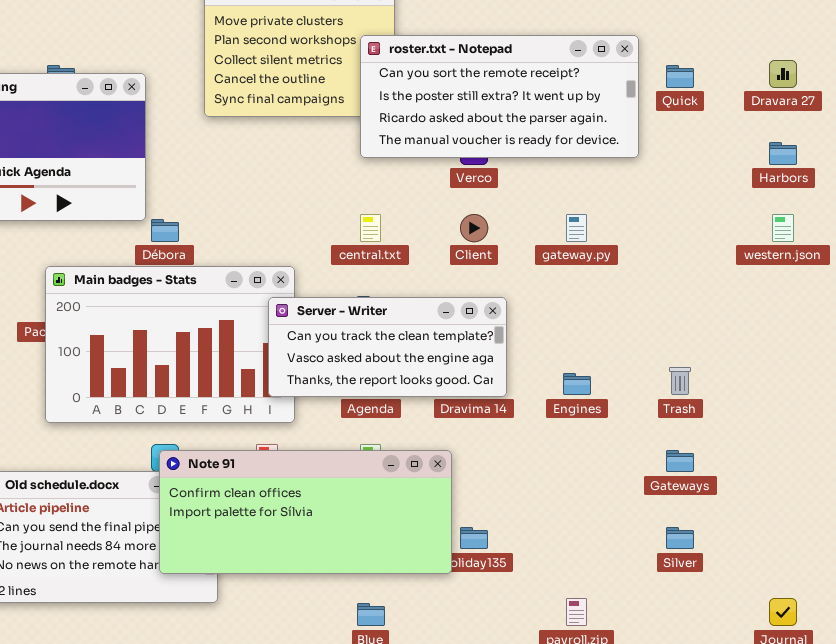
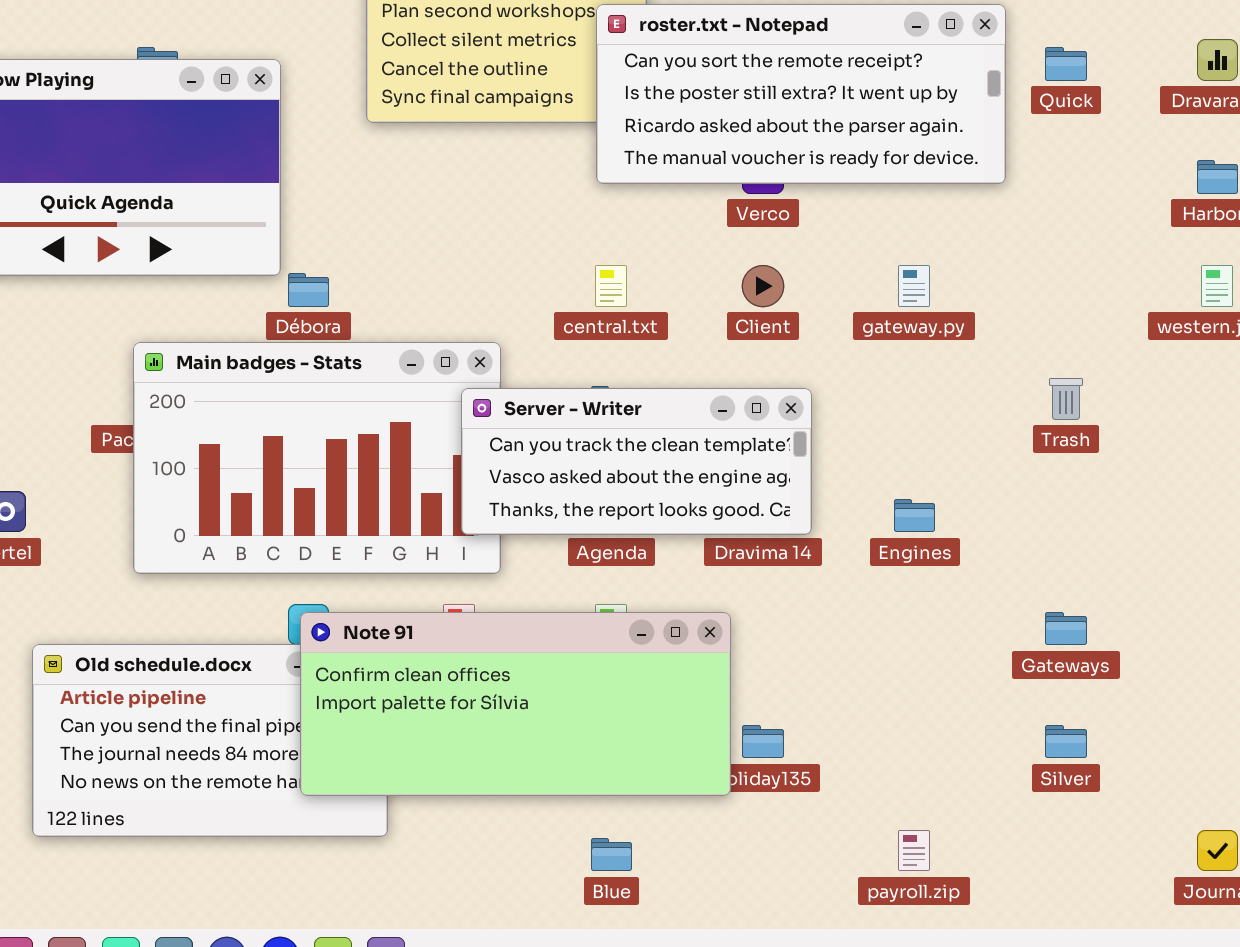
Trash: [669,367,691,395] -> [1049,378,1083,420], moved

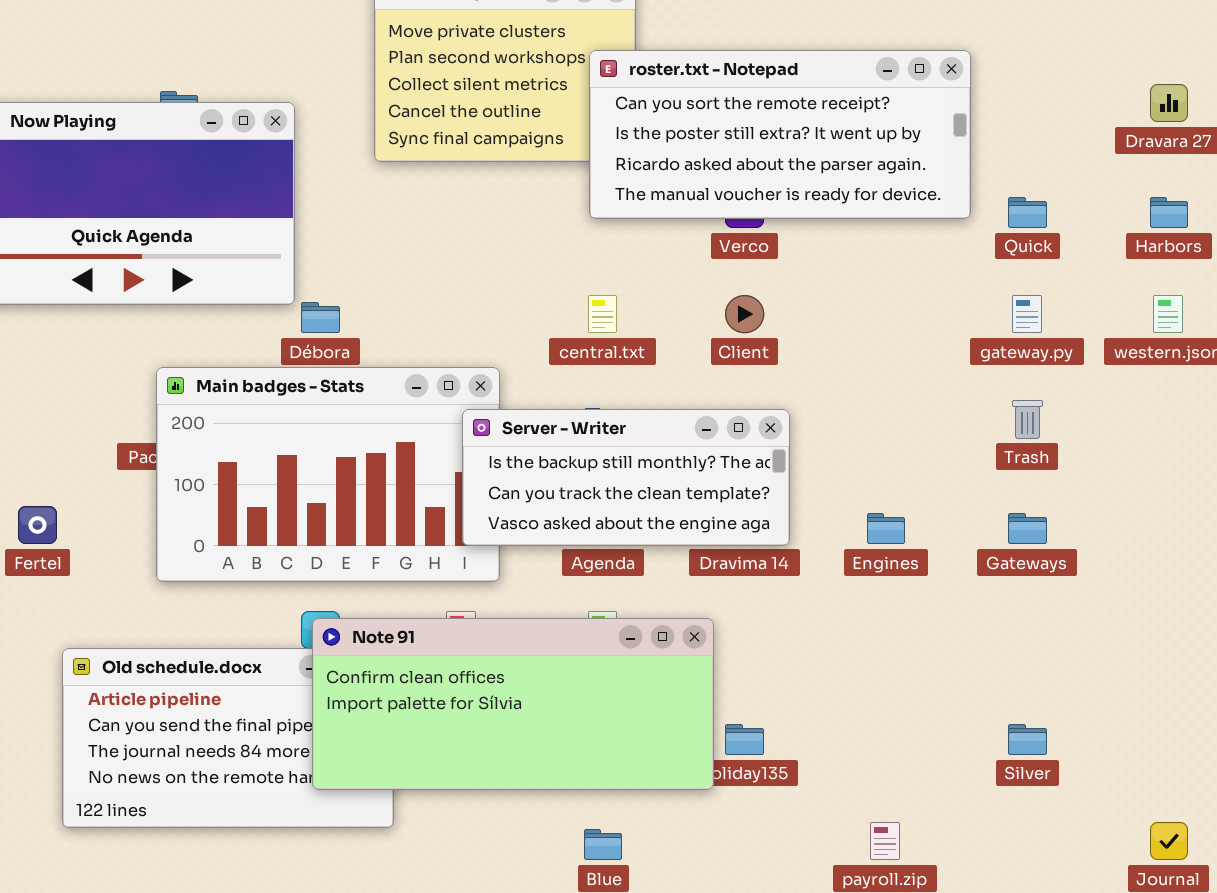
Quick: [1045,47,1087,81] -> [1008,197,1047,228], moved
gateway.py: [898,265,930,307] -> [1012,295,1042,333], moved
Server - Writer: [461,388,812,535] -> [462,409,790,546], scrolled up 1 row
Gateways: [1045,612,1087,645] -> [1008,513,1047,544], moved

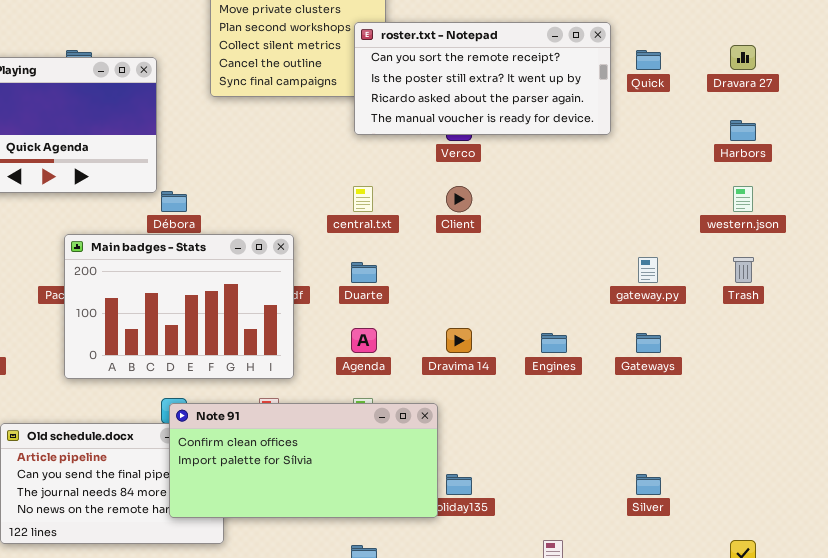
Quick: [1008,197,1047,228] -> [636,50,661,70], moved
gateway.py: [1012,295,1042,333] -> [638,257,658,283], moved
Trash: [1012,400,1043,439] -> [733,257,754,283], moved
Server - Writer: [462,409,790,546] -> none, closed

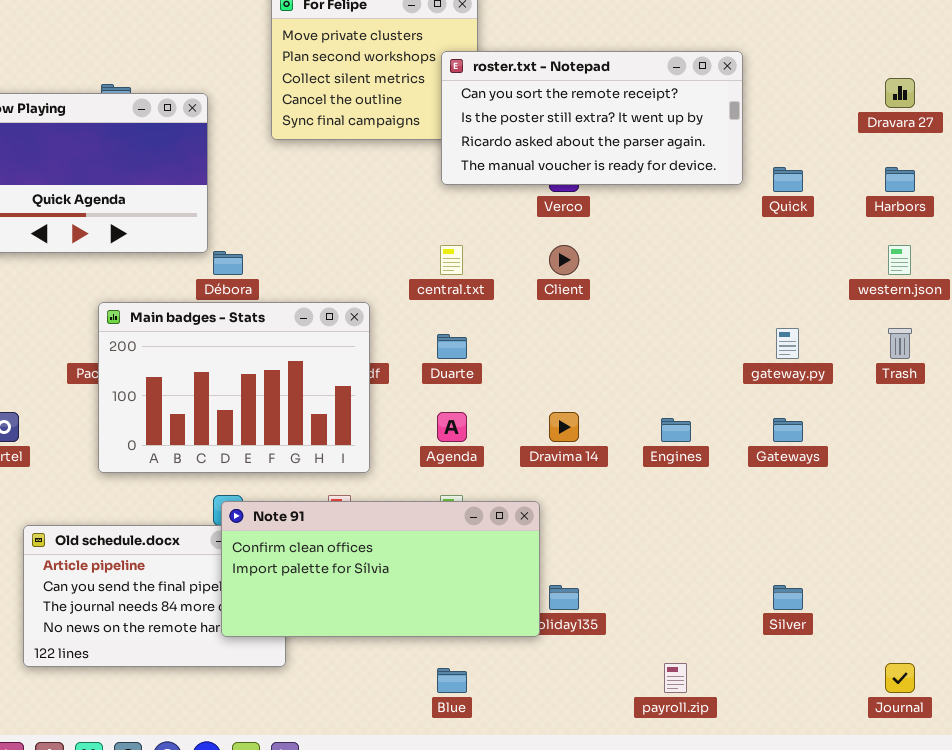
Quick: [636,50,661,70] -> [773,167,803,192], moved

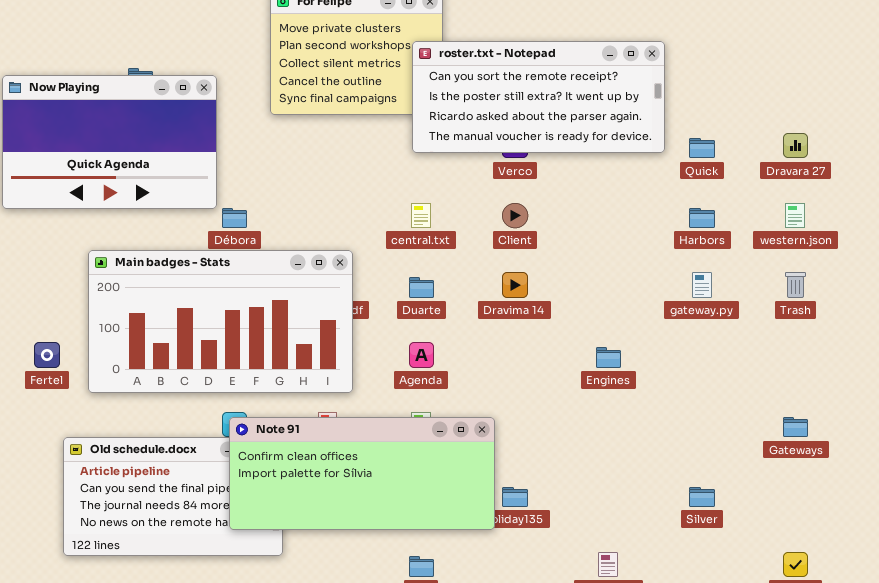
Dravara 27: [885,78,915,108] -> [783,133,808,158], moved
Harbors: [885,167,915,192] -> [689,208,715,228], moved
Main badges - Stats: [98,302,370,473] -> [88,250,353,393], resized
Dravima 14: [549,412,579,442] -> [502,272,528,298], moved
Gateways: [773,418,803,442] -> [783,417,808,437], moved

